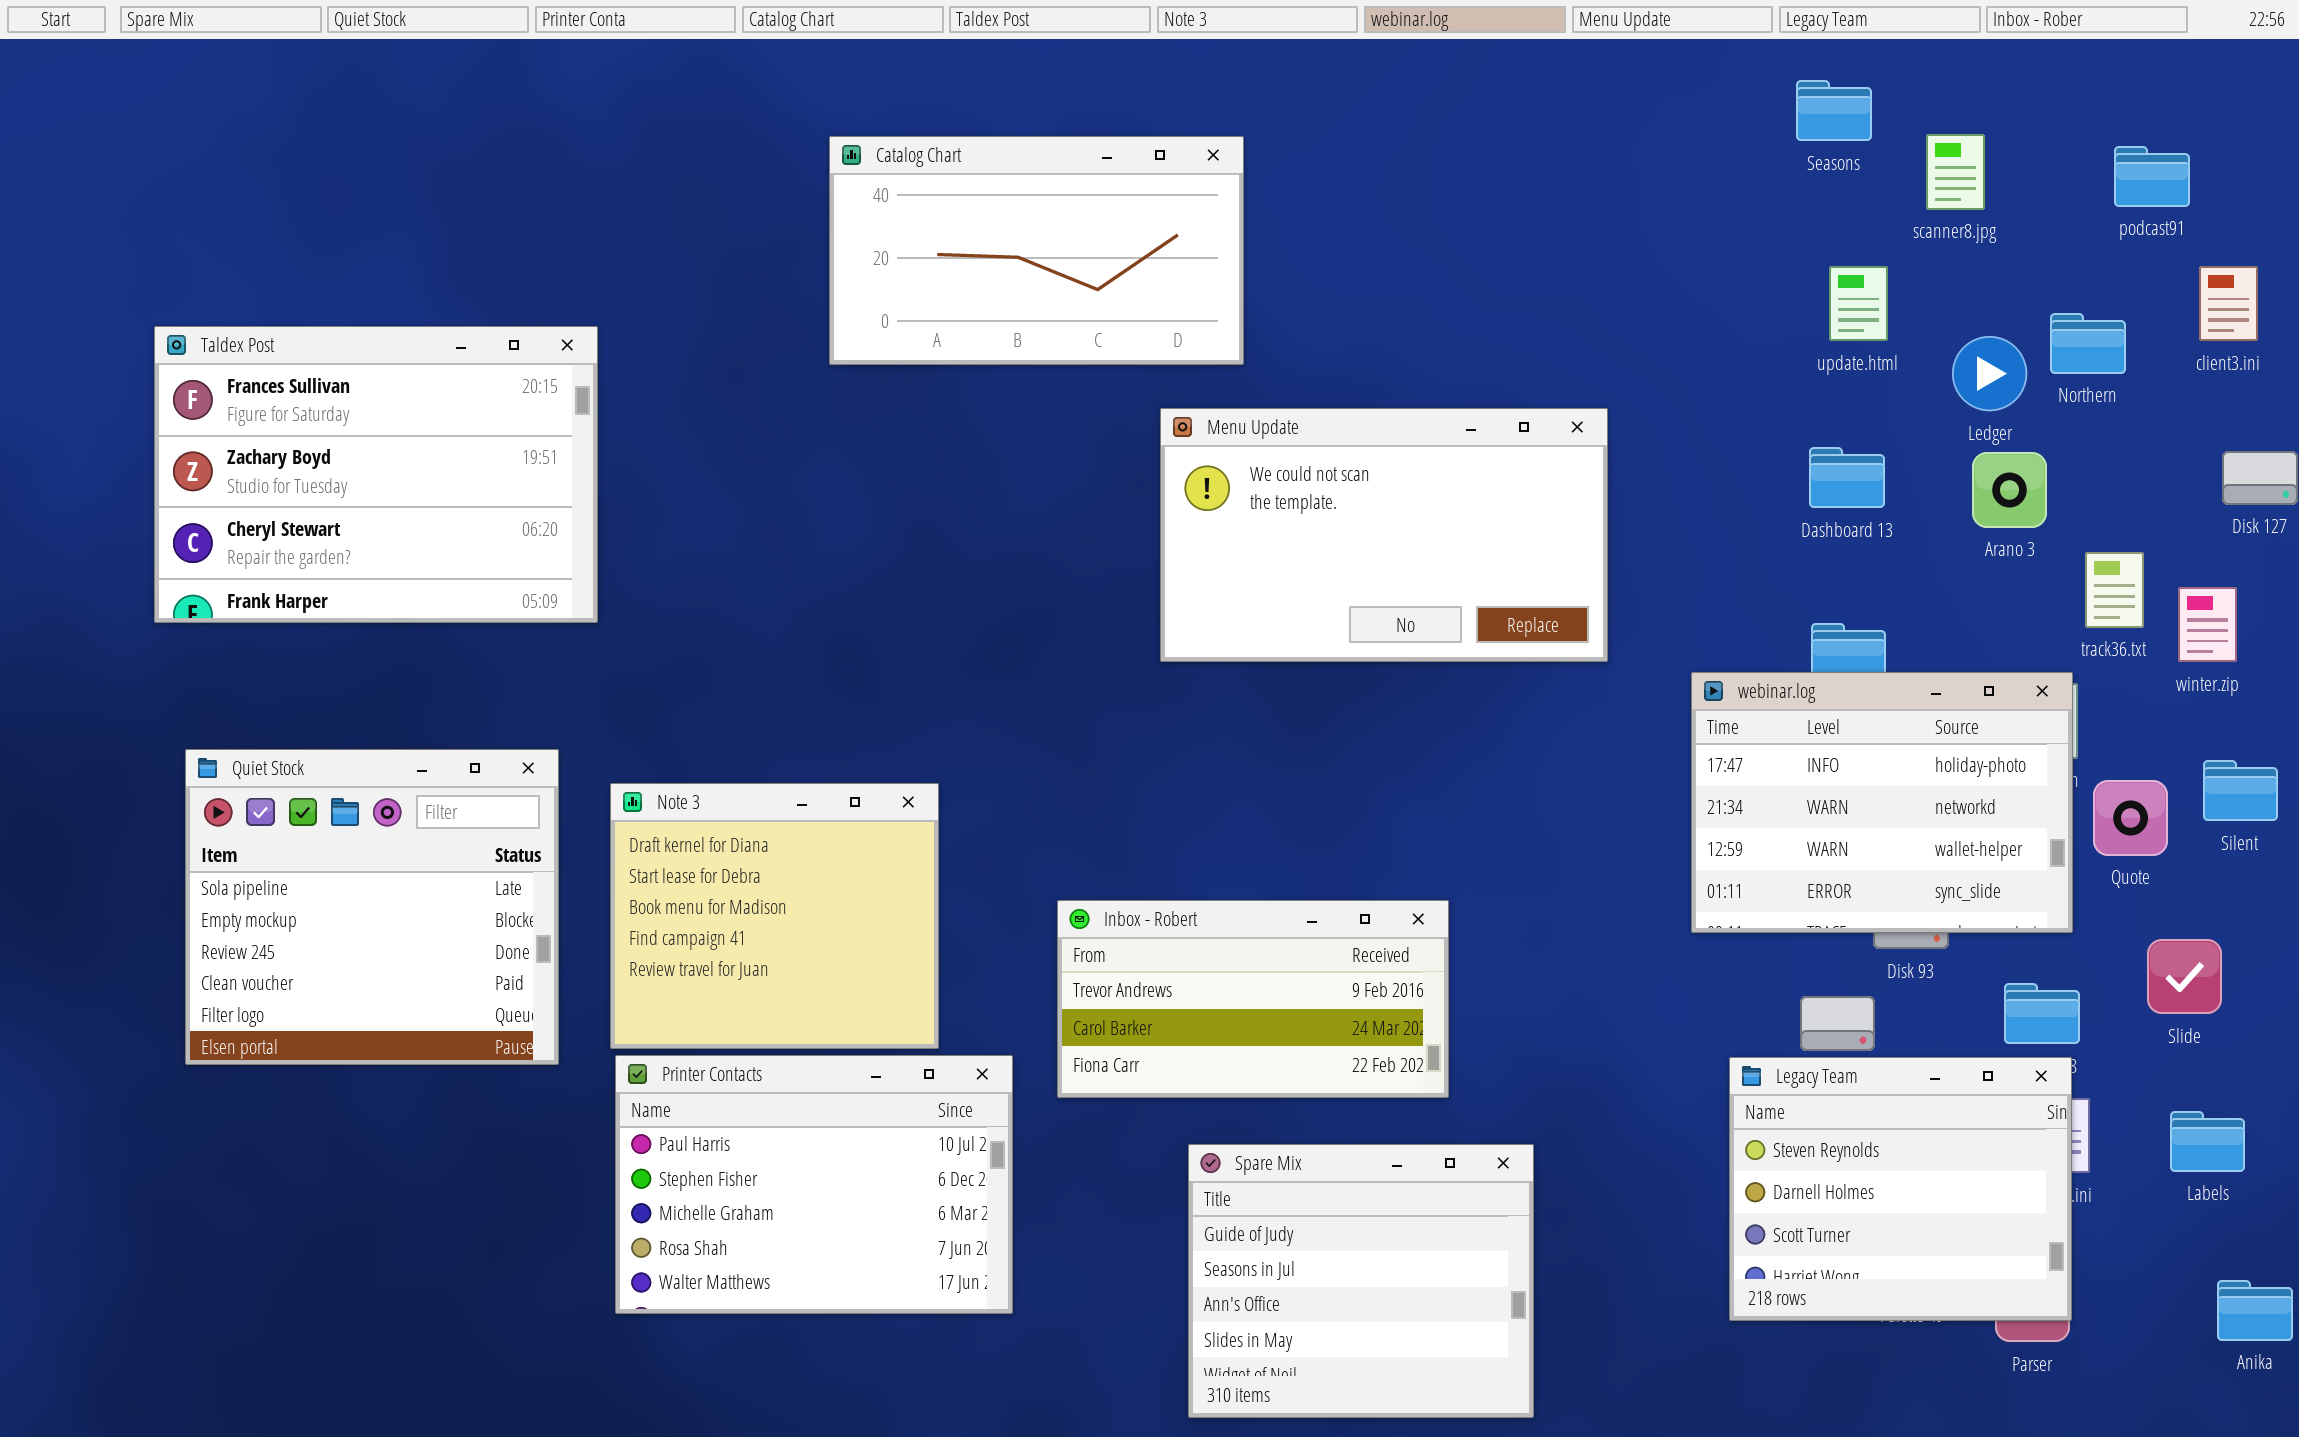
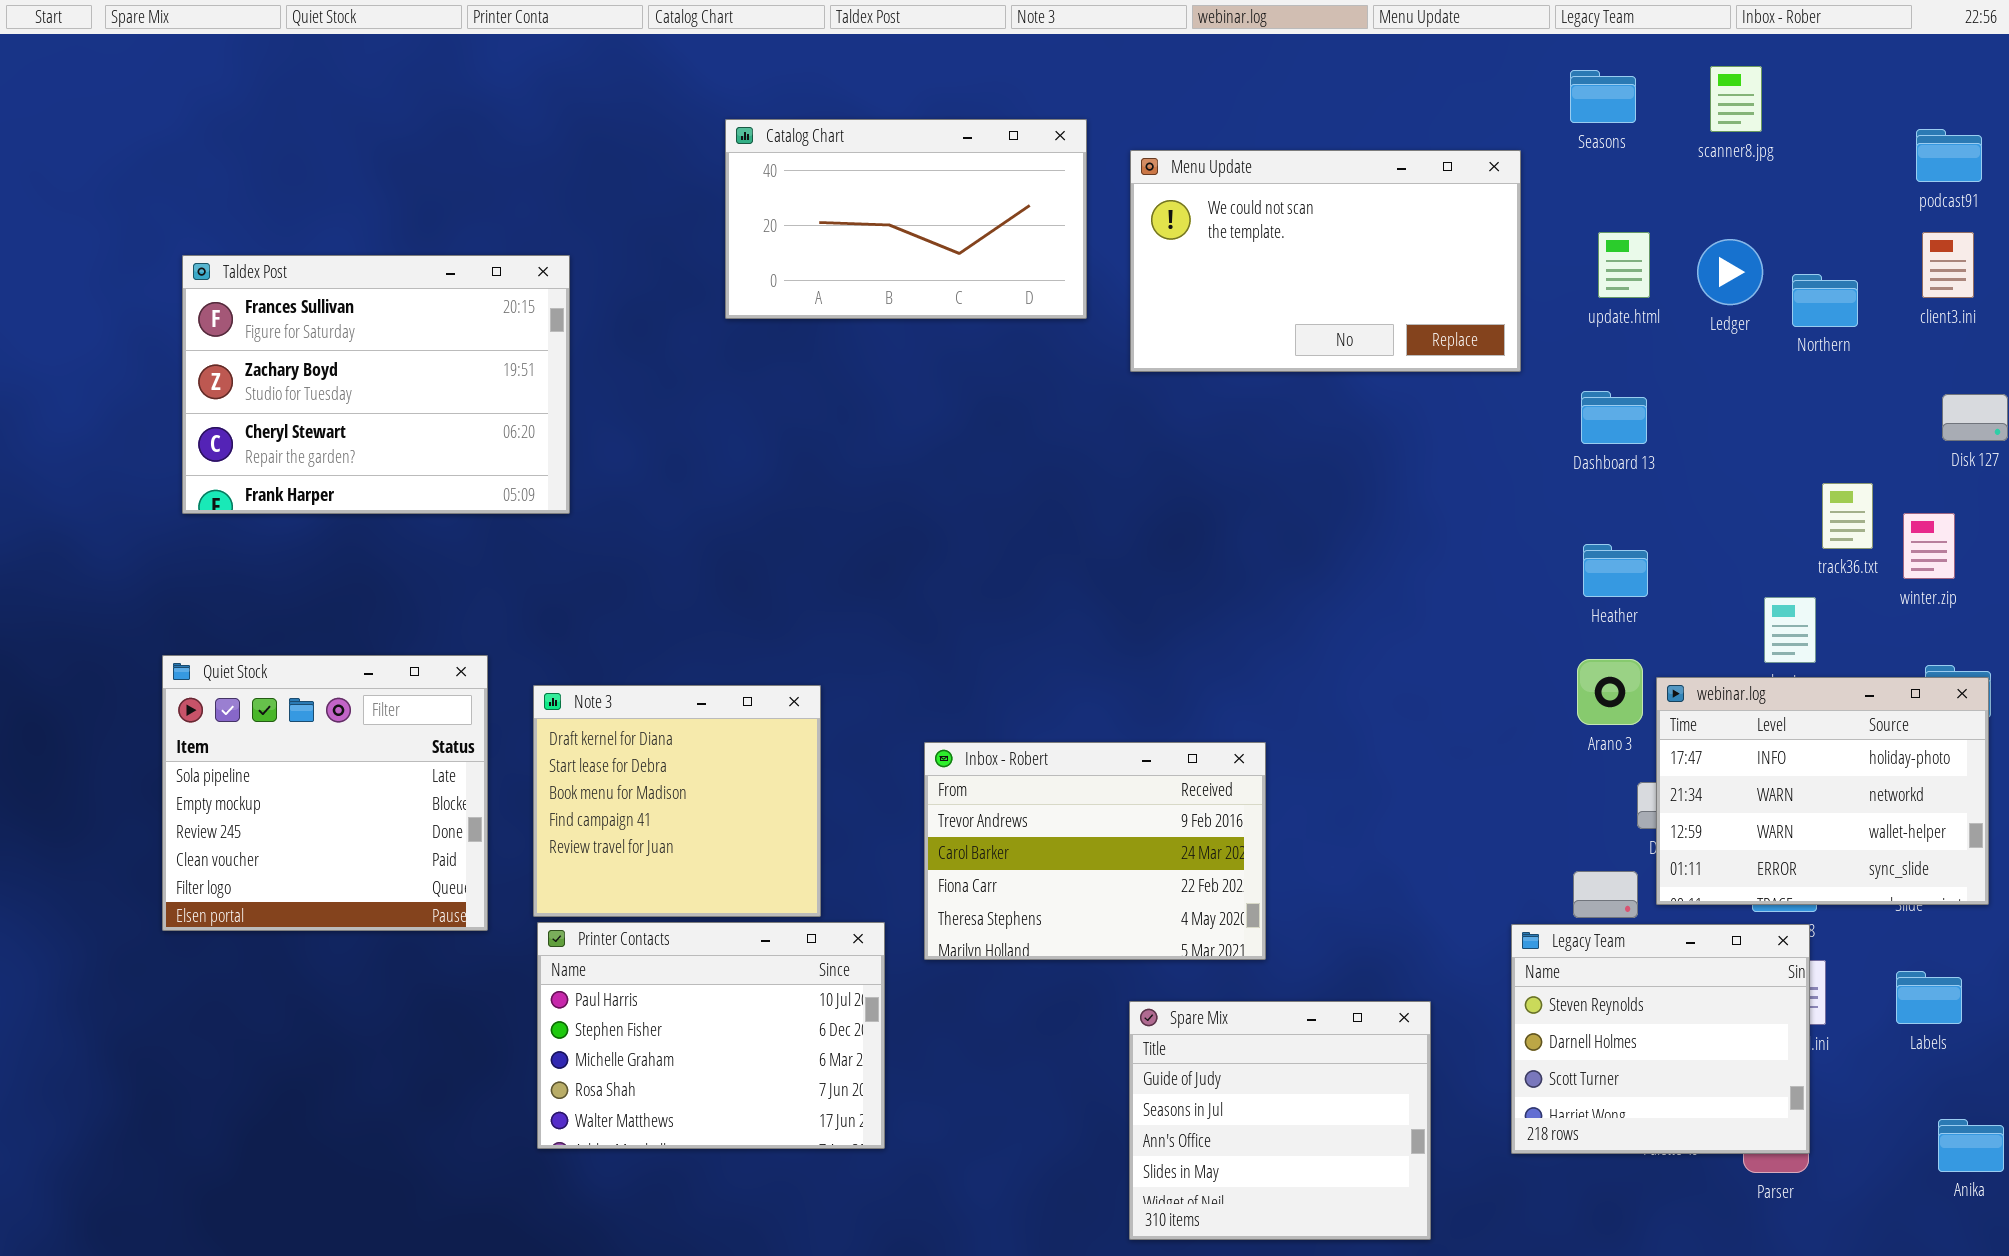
scanner8.jpg: [1926,134,1985,210] -> [1710,66,1762,132], moved
podcast91: [2114,146,2190,207] -> [1916,129,1982,182], moved
Taldex Post: [154,326,598,623] -> [182,255,570,514], moved
Ledger: [1952,336,2027,411] -> [1697,239,1763,305], moved
Menu Update: [1160,408,1608,662] -> [1130,150,1521,372], moved
Arano 3: [1972,452,2047,528] -> [1577,659,1643,725], moved
webinar.log: [1691,672,2073,933] -> [1656,677,1989,905], moved
Inbox - Robert: [1057,900,1449,1098] -> [924,742,1266,960], resized
Spare Mix: [1188,1144,1534,1418] -> [1129,1001,1431,1240], moved

